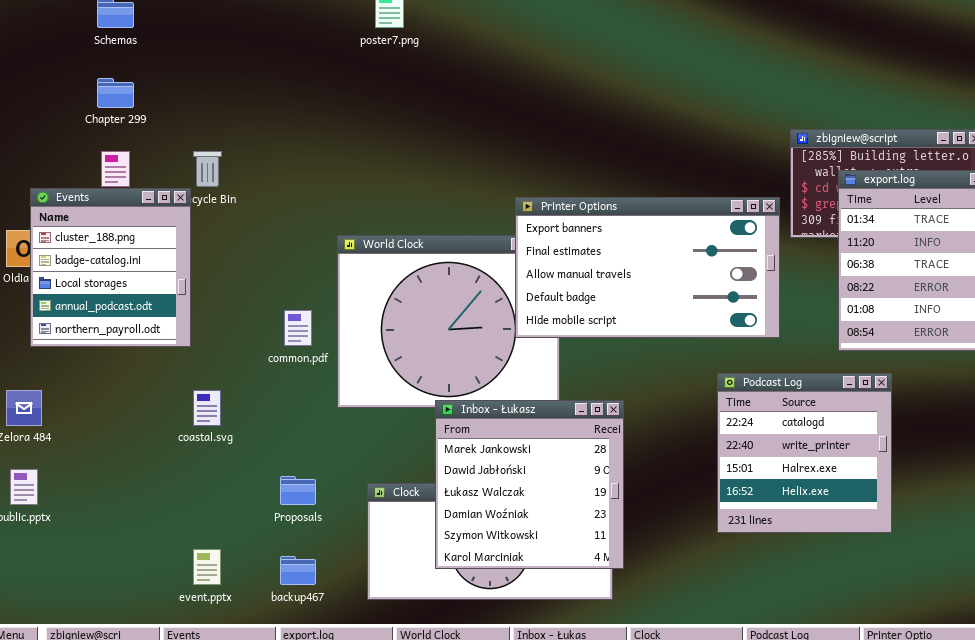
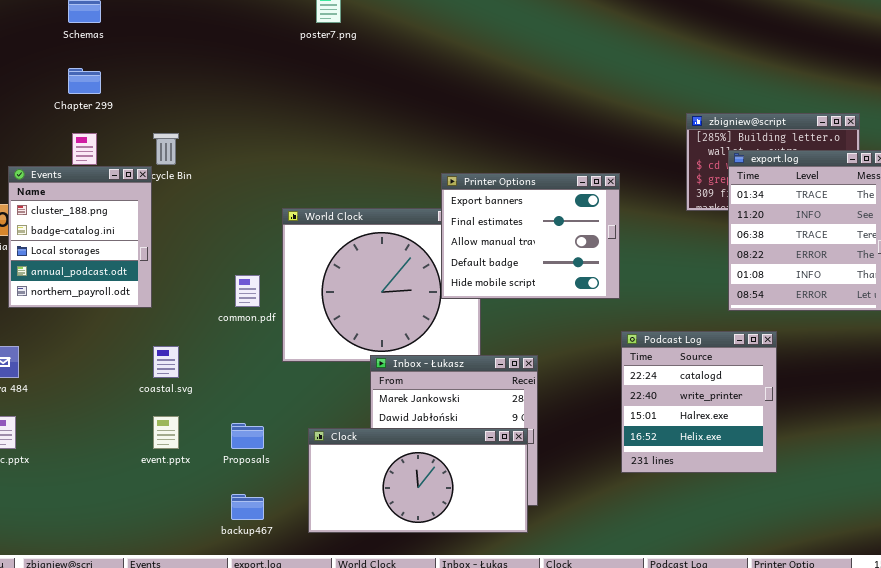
Printer Options: [515,197,780,338] -> [441,173,620,299], resized
Clock: [367,483,613,600] -> [308,428,528,533], raised
event.pptx: [193,549,221,585] -> [153,416,179,449], moved

